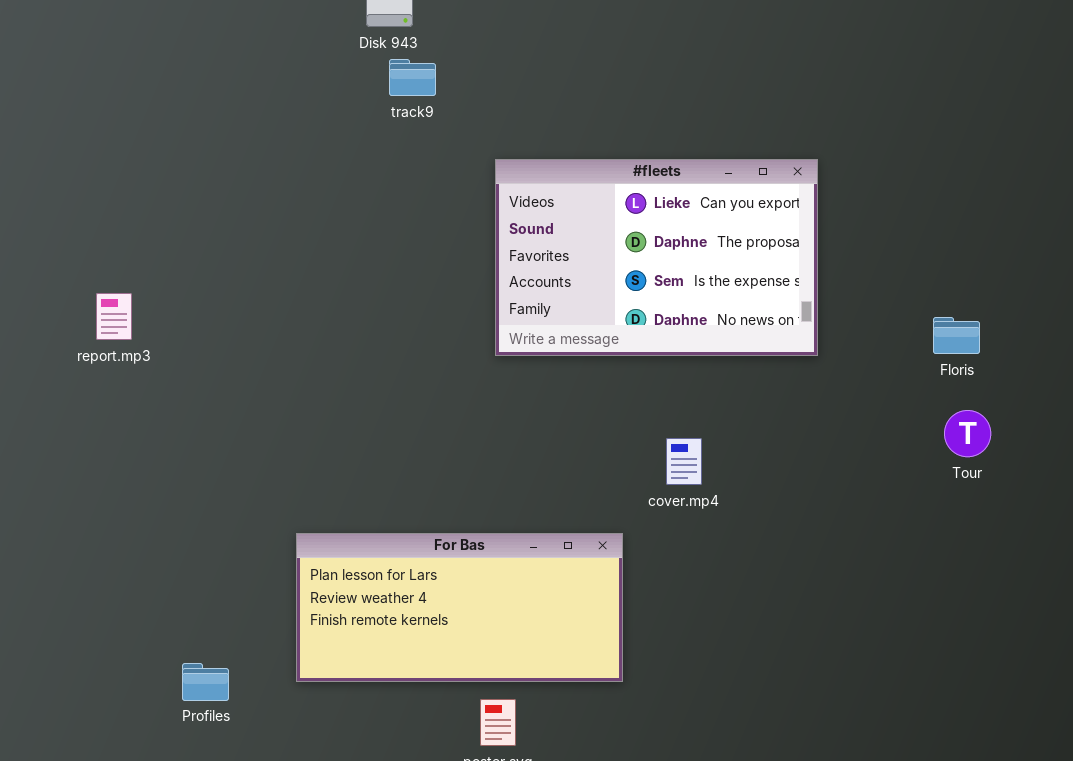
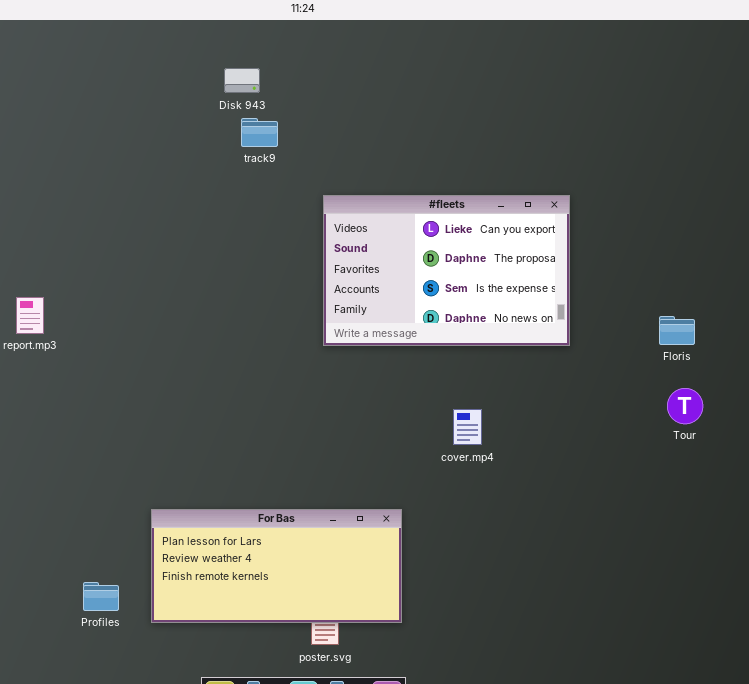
For Bas: [296,533,623,682] -> [151,509,402,623], moved

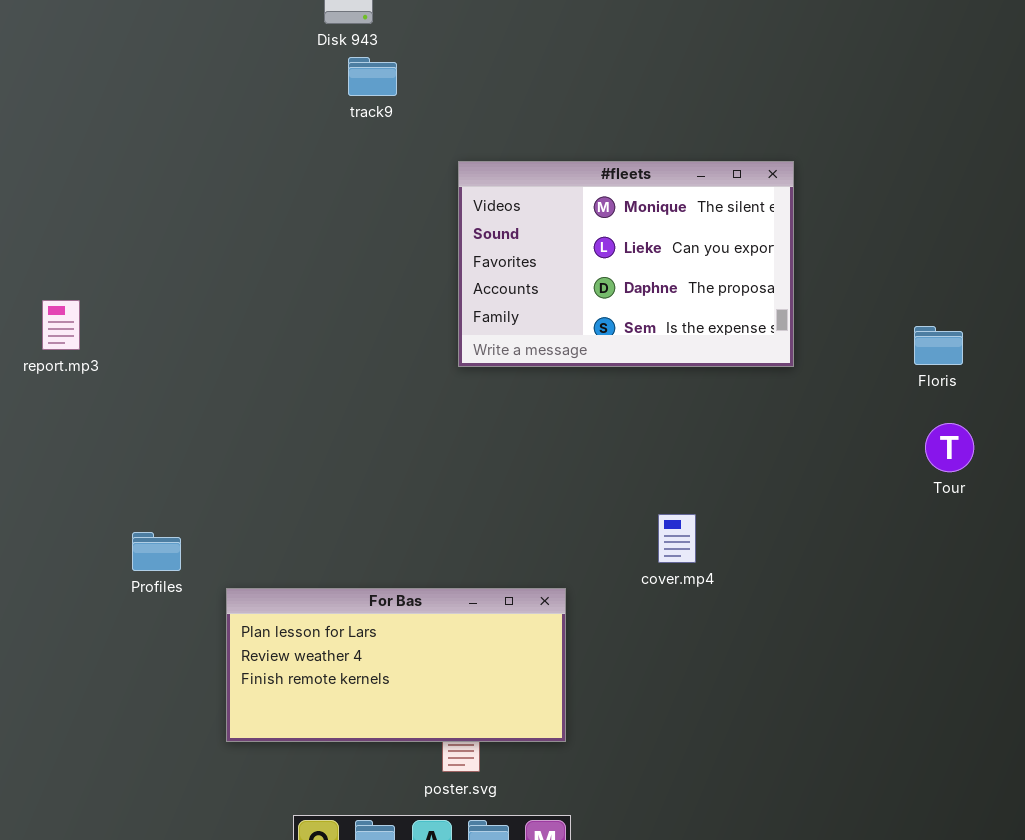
#fleets: [323,195,570,346] -> [458,161,794,367], scrolled up 1 row
cover.mp4: [453,409,482,445] -> [658,514,696,563], moved
Profiles: [83,582,119,611] -> [132,532,181,571], moved

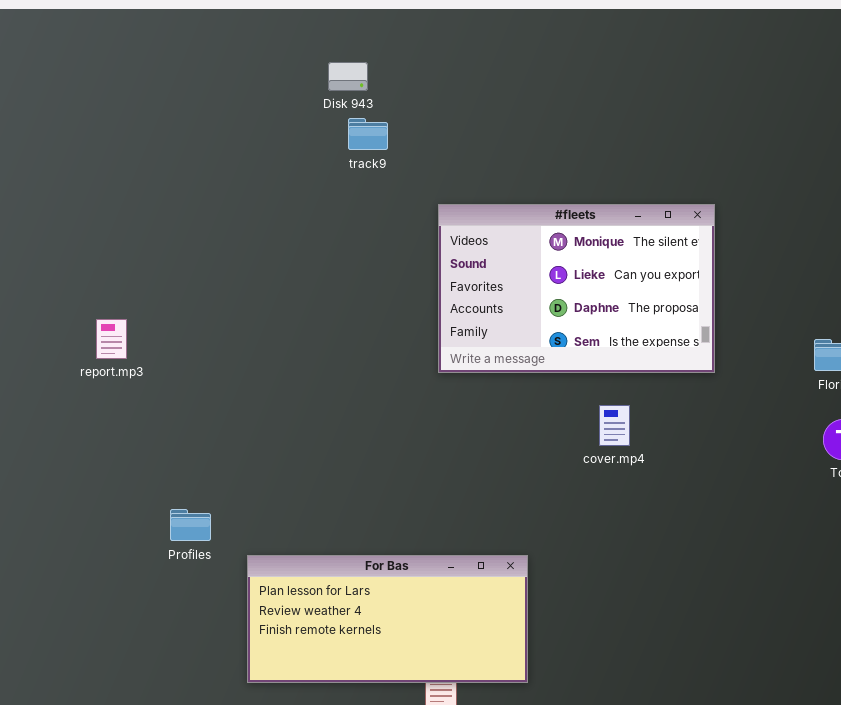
cover.mp4: [658,514,696,563] -> [599,405,630,446], moved

